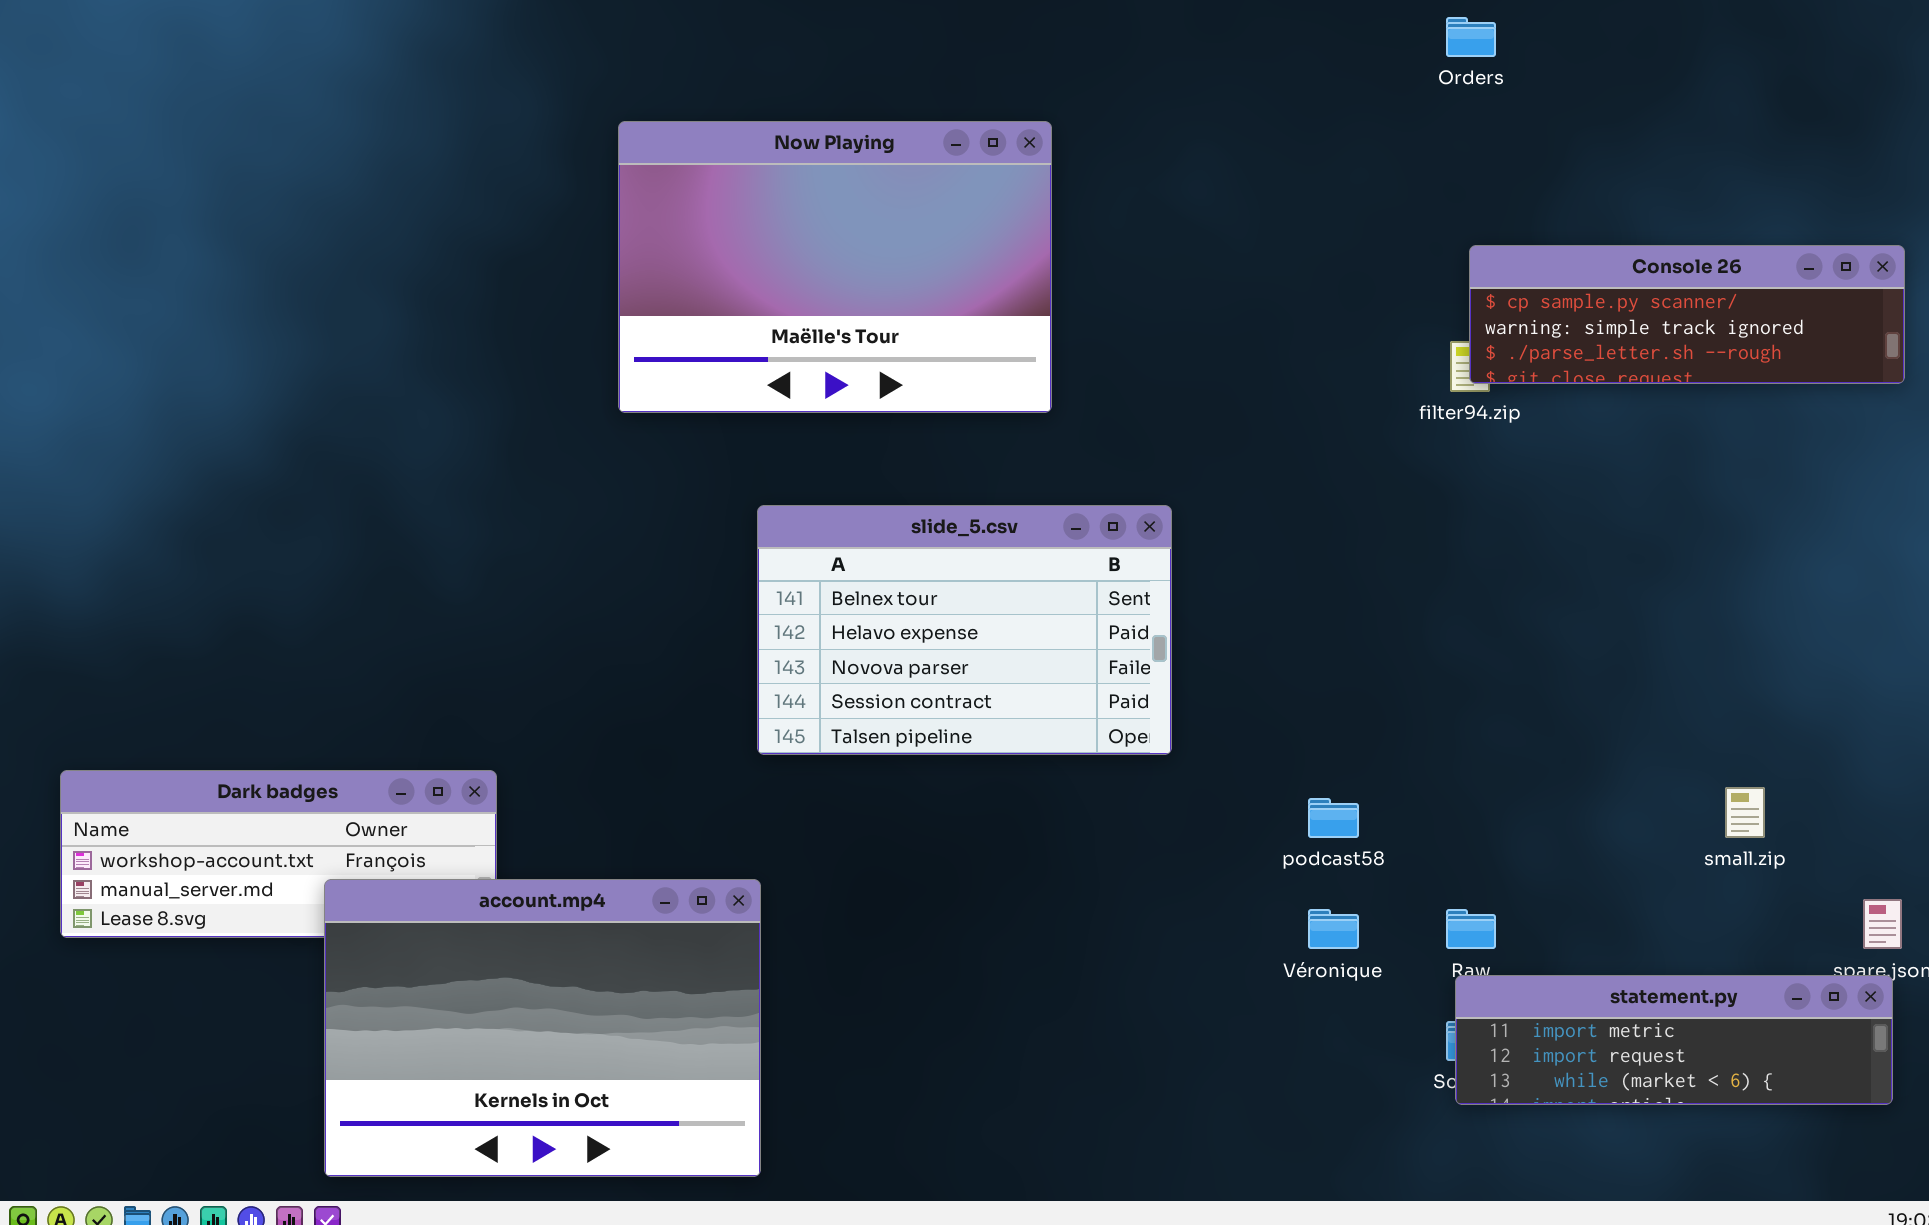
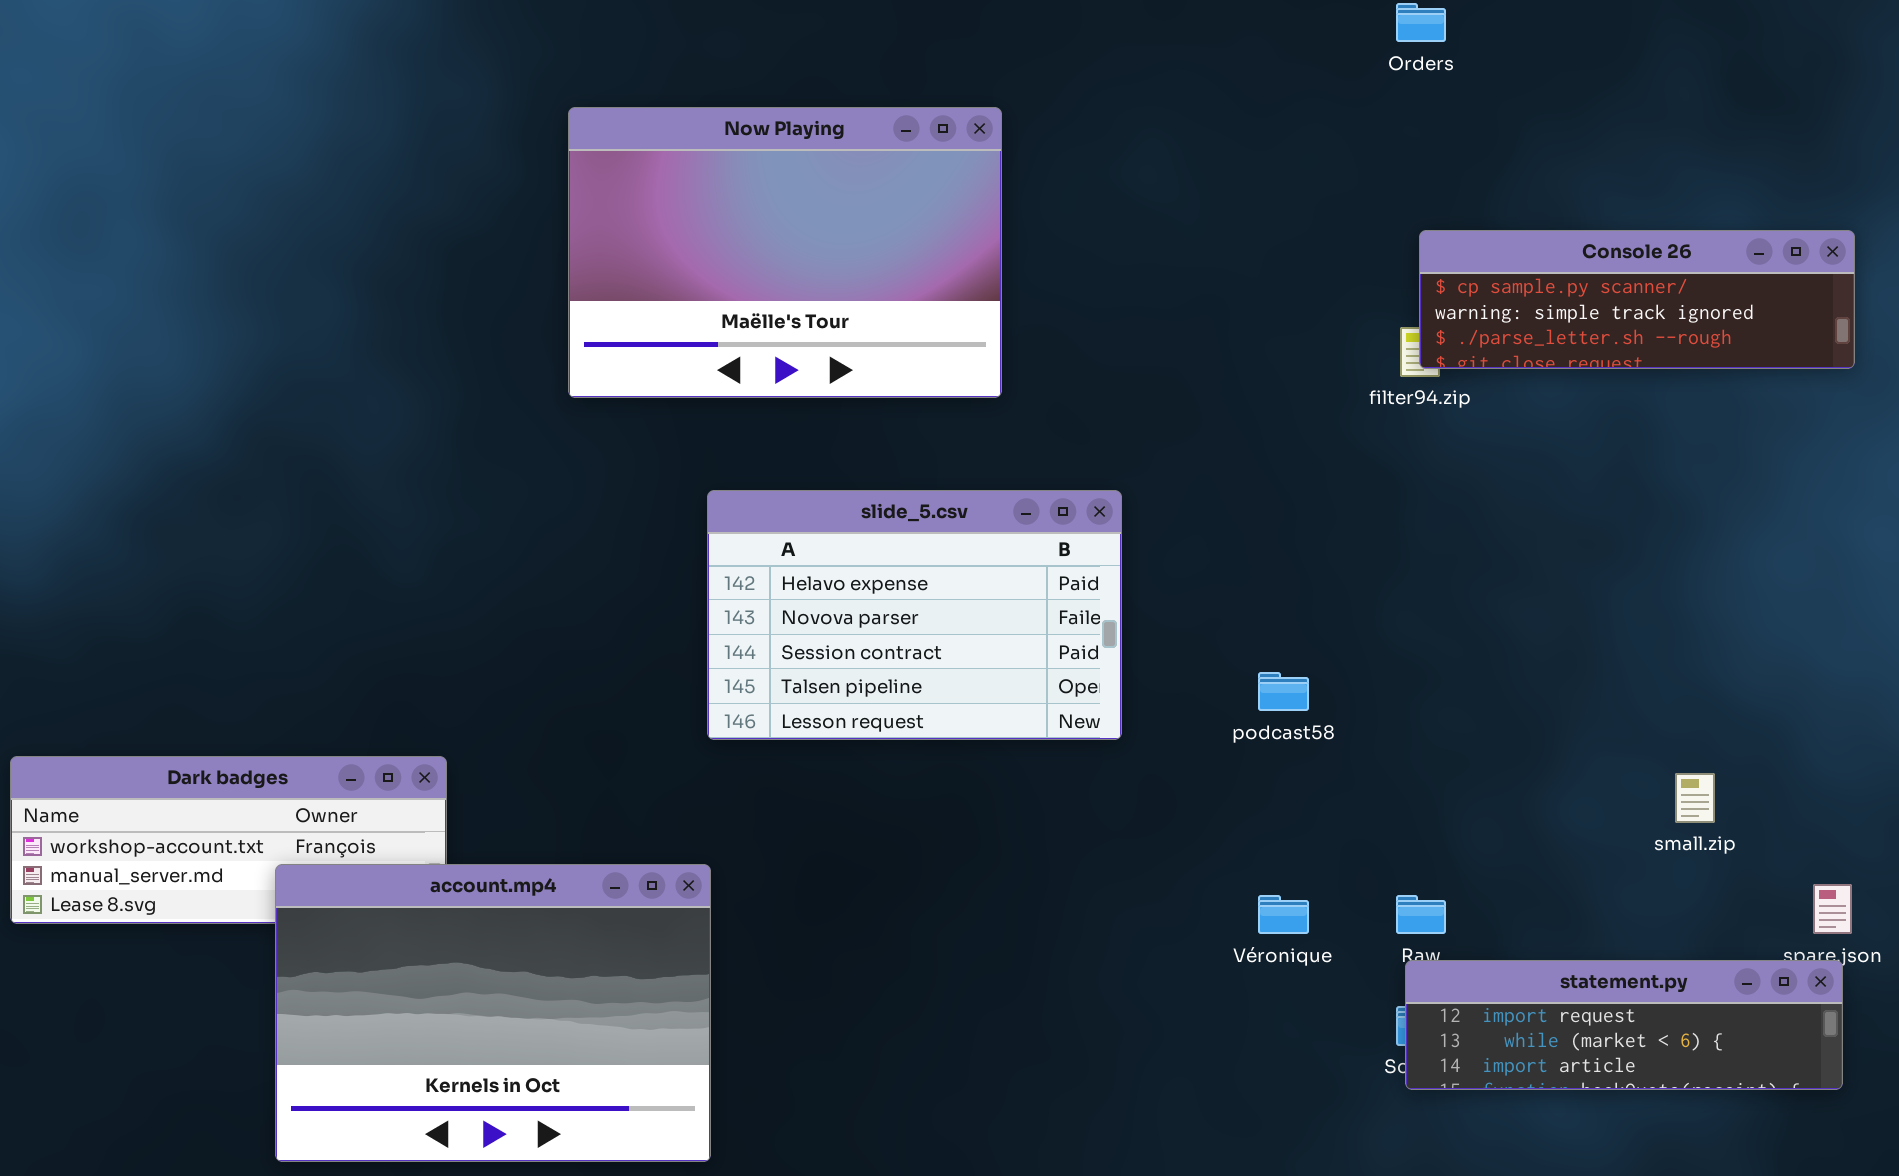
slide_5.csv: [757,505,1172,755] -> [707,490,1122,740], scrolled down 1 row
podcast58: [1308,798,1359,838] -> [1258,672,1309,711], moved
statement.py: [1455,975,1893,1105] -> [1405,960,1843,1090], scrolled down 1 row

